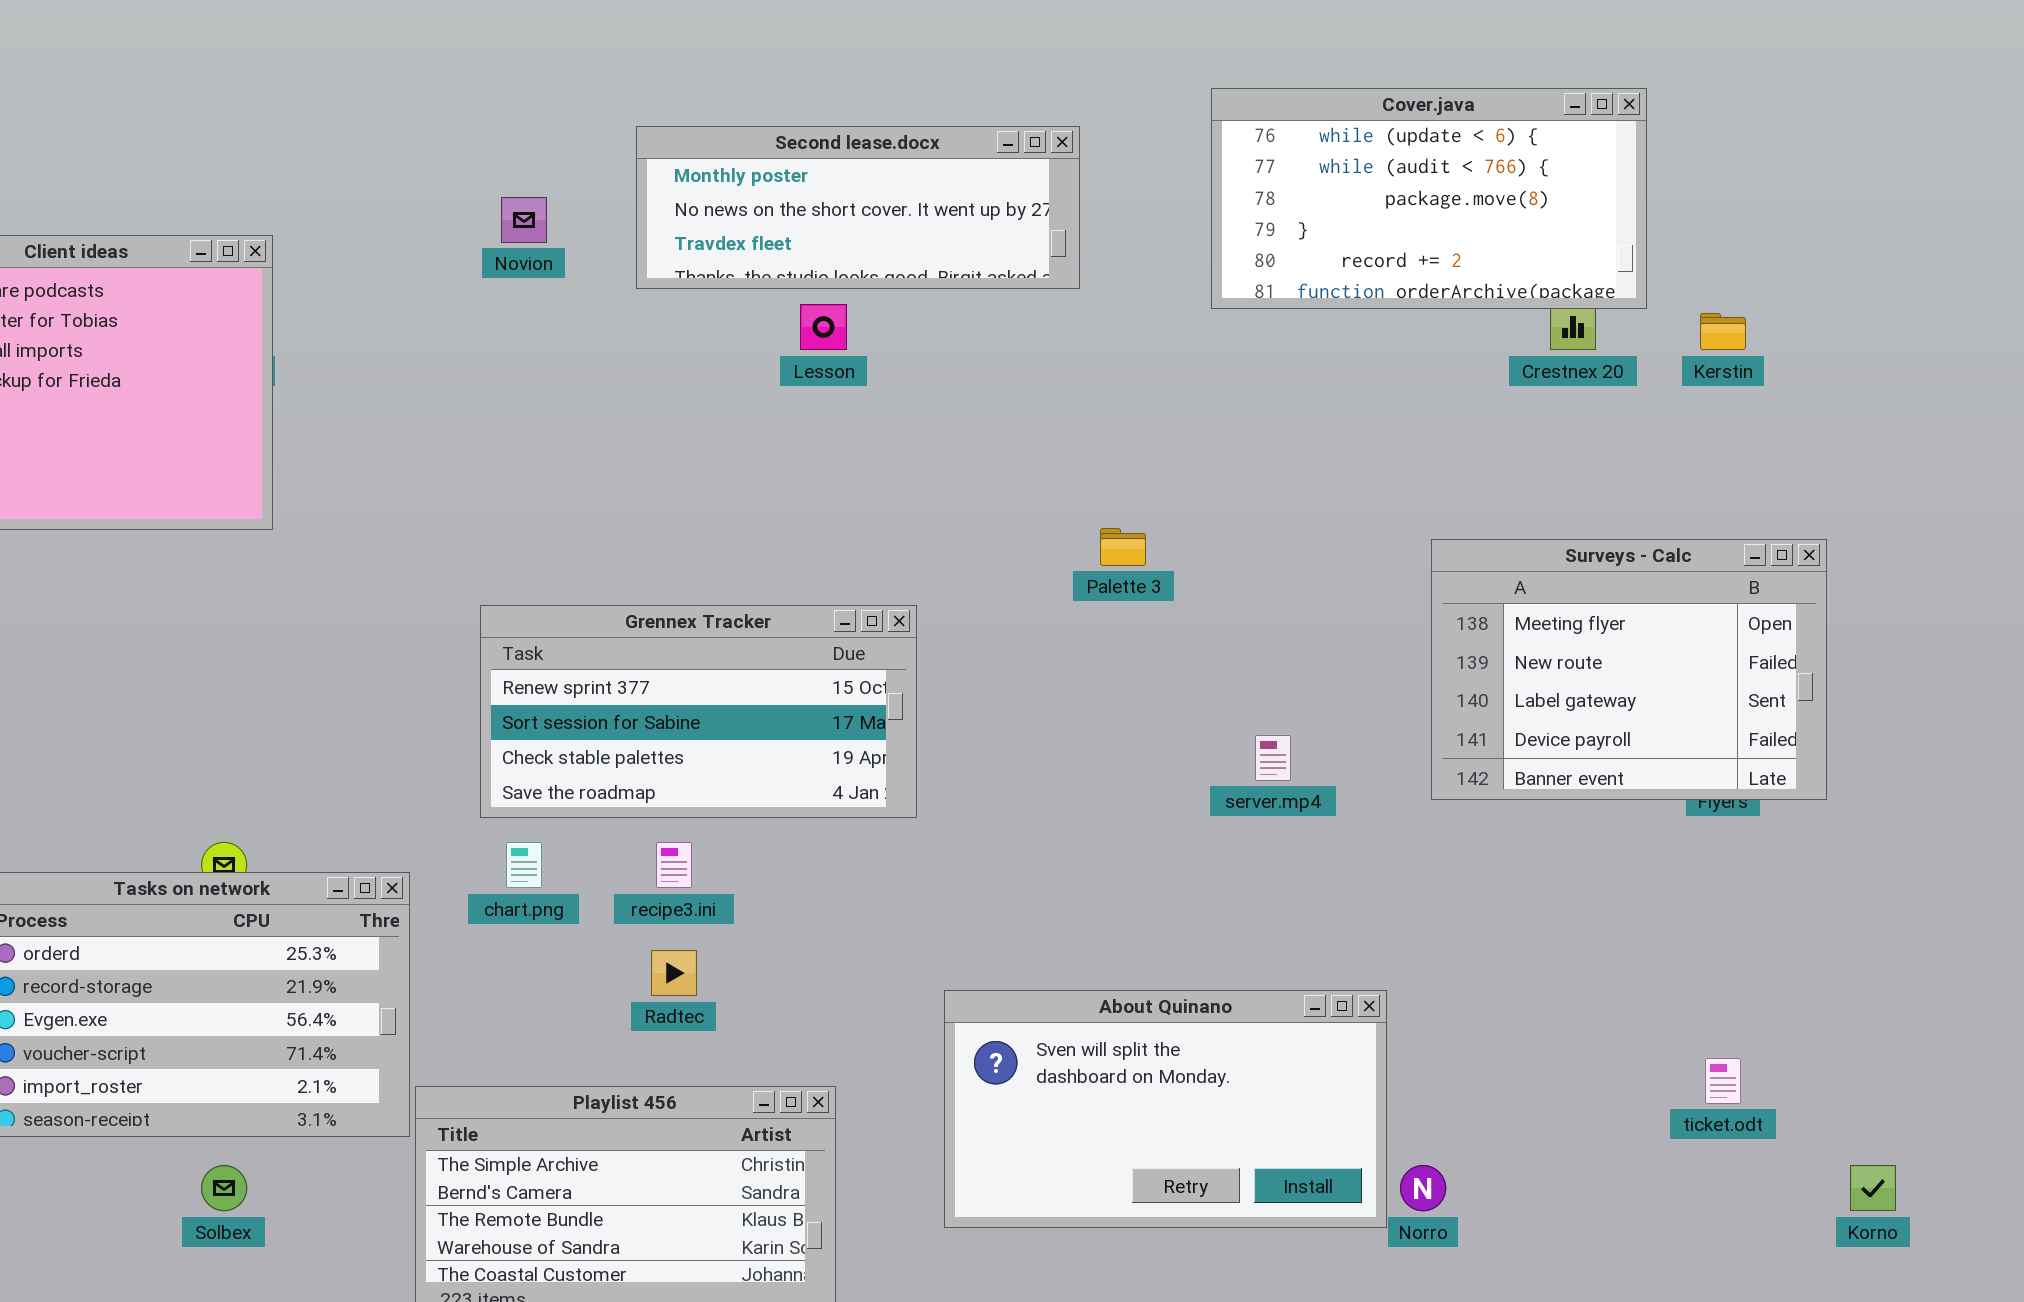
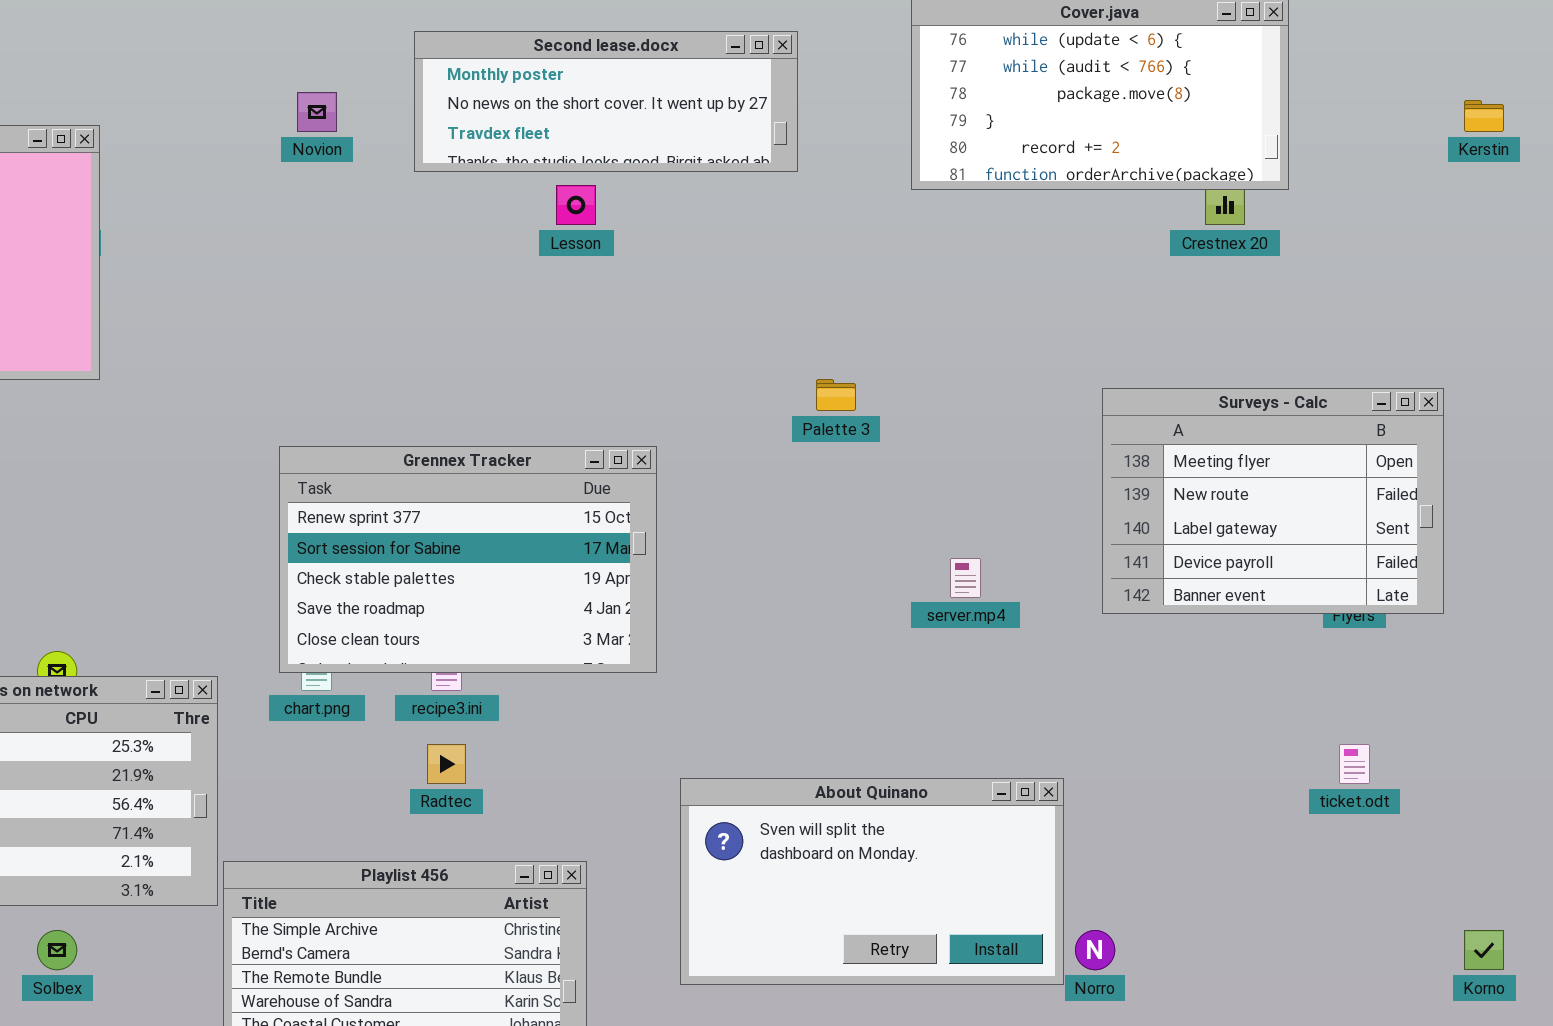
Kerstin: [1700,313,1746,350] -> [1464,100,1504,132], moved
Grennex Tracker: [480,605,917,818] -> [279,446,657,673], resized
ticket.odt: [1705,1058,1741,1104] -> [1339,744,1370,784], moved

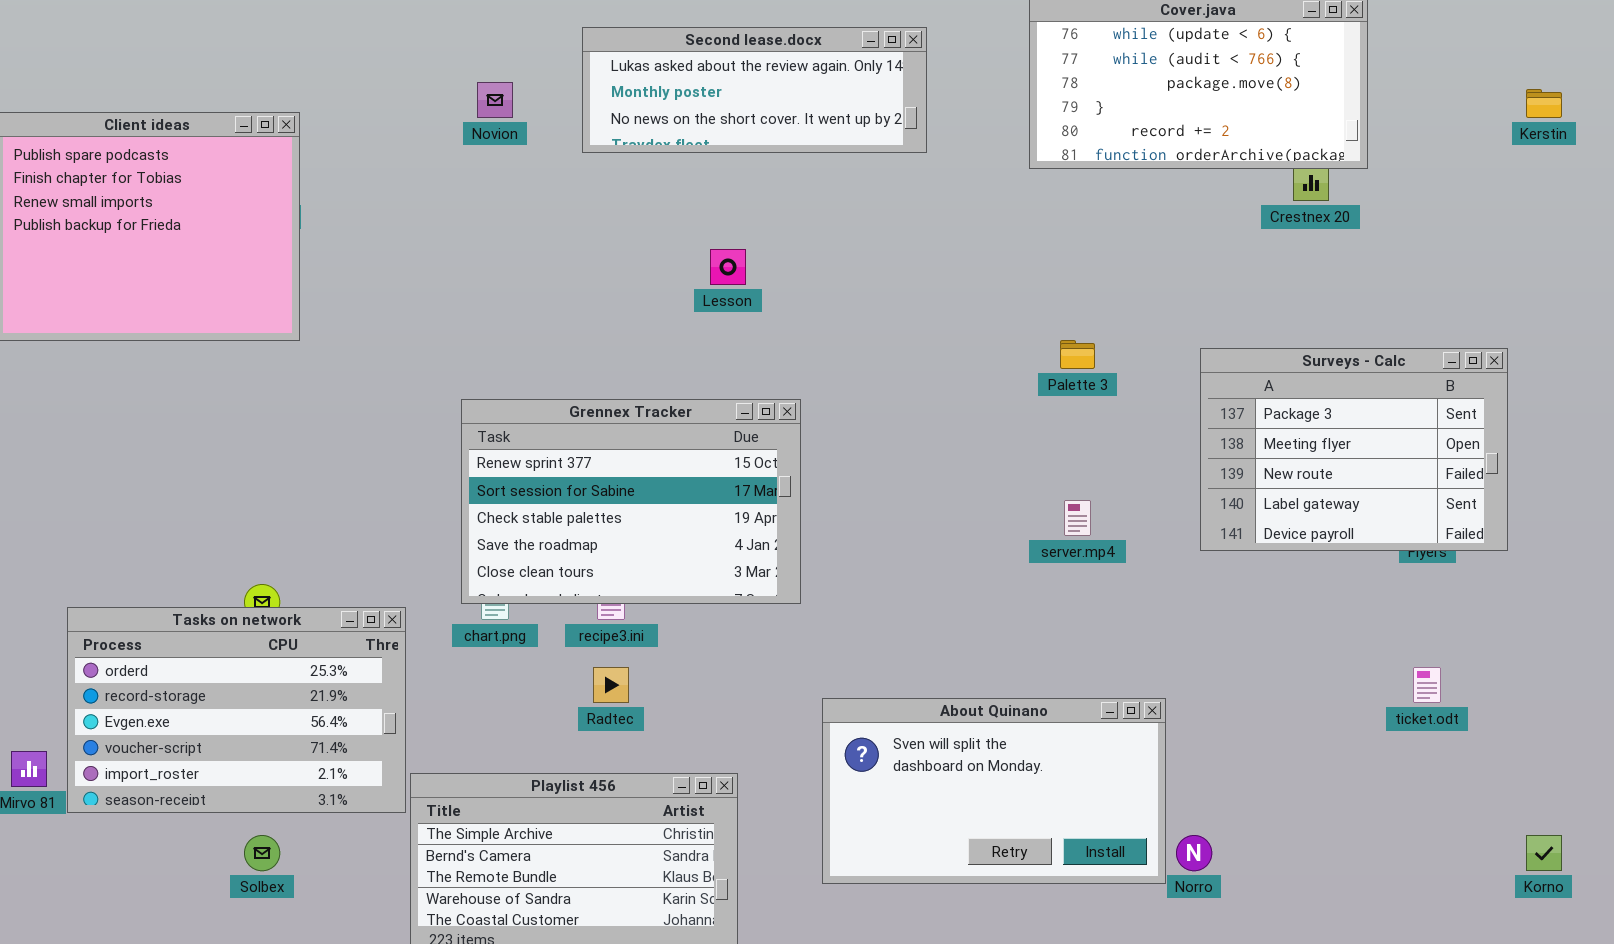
Second lease.docx: [414,31,798,172] -> [582,27,927,153], scrolled up 1 row
Lesson: [556,185,596,225] -> [710,249,746,285], moved
Palette 3: [816,379,856,411] -> [1060,340,1095,369], moved
Surveys - Calc: [1102,388,1444,614] -> [1200,348,1508,551], scrolled up 1 row

